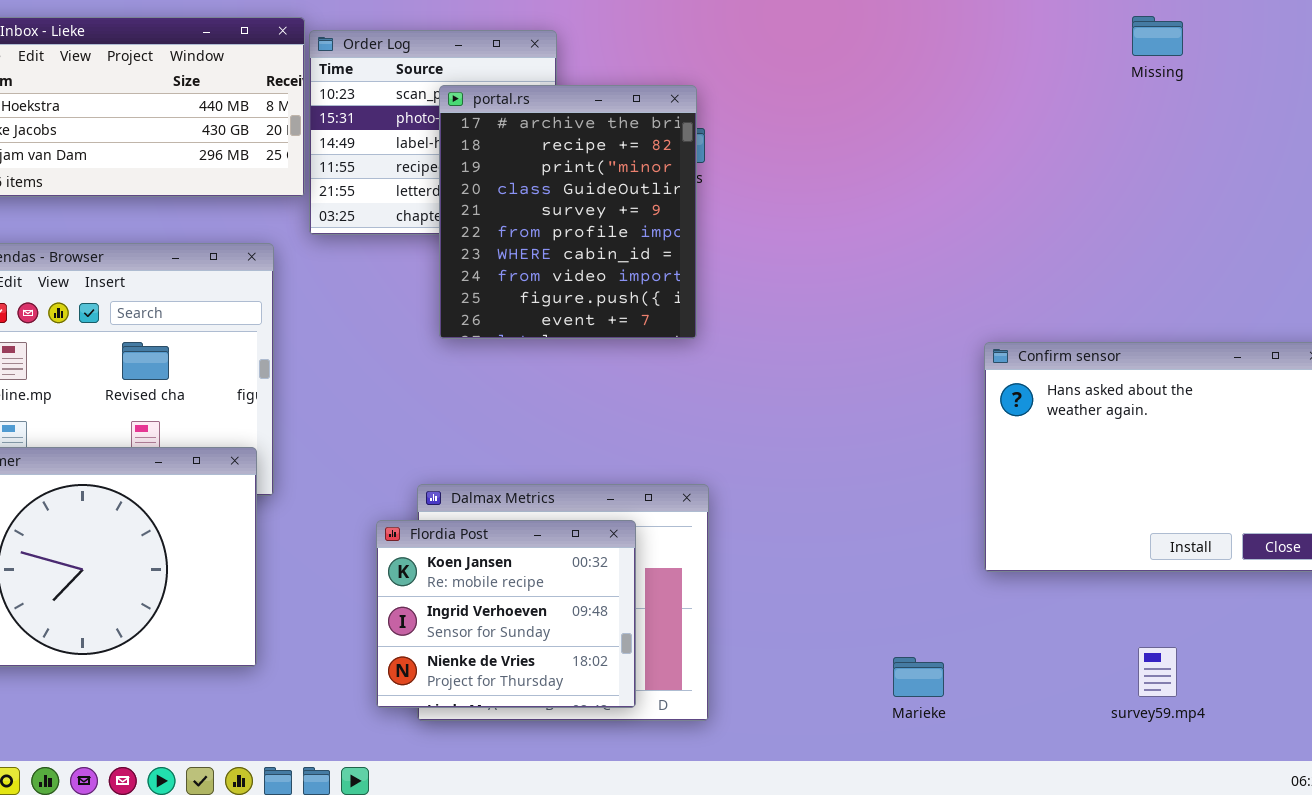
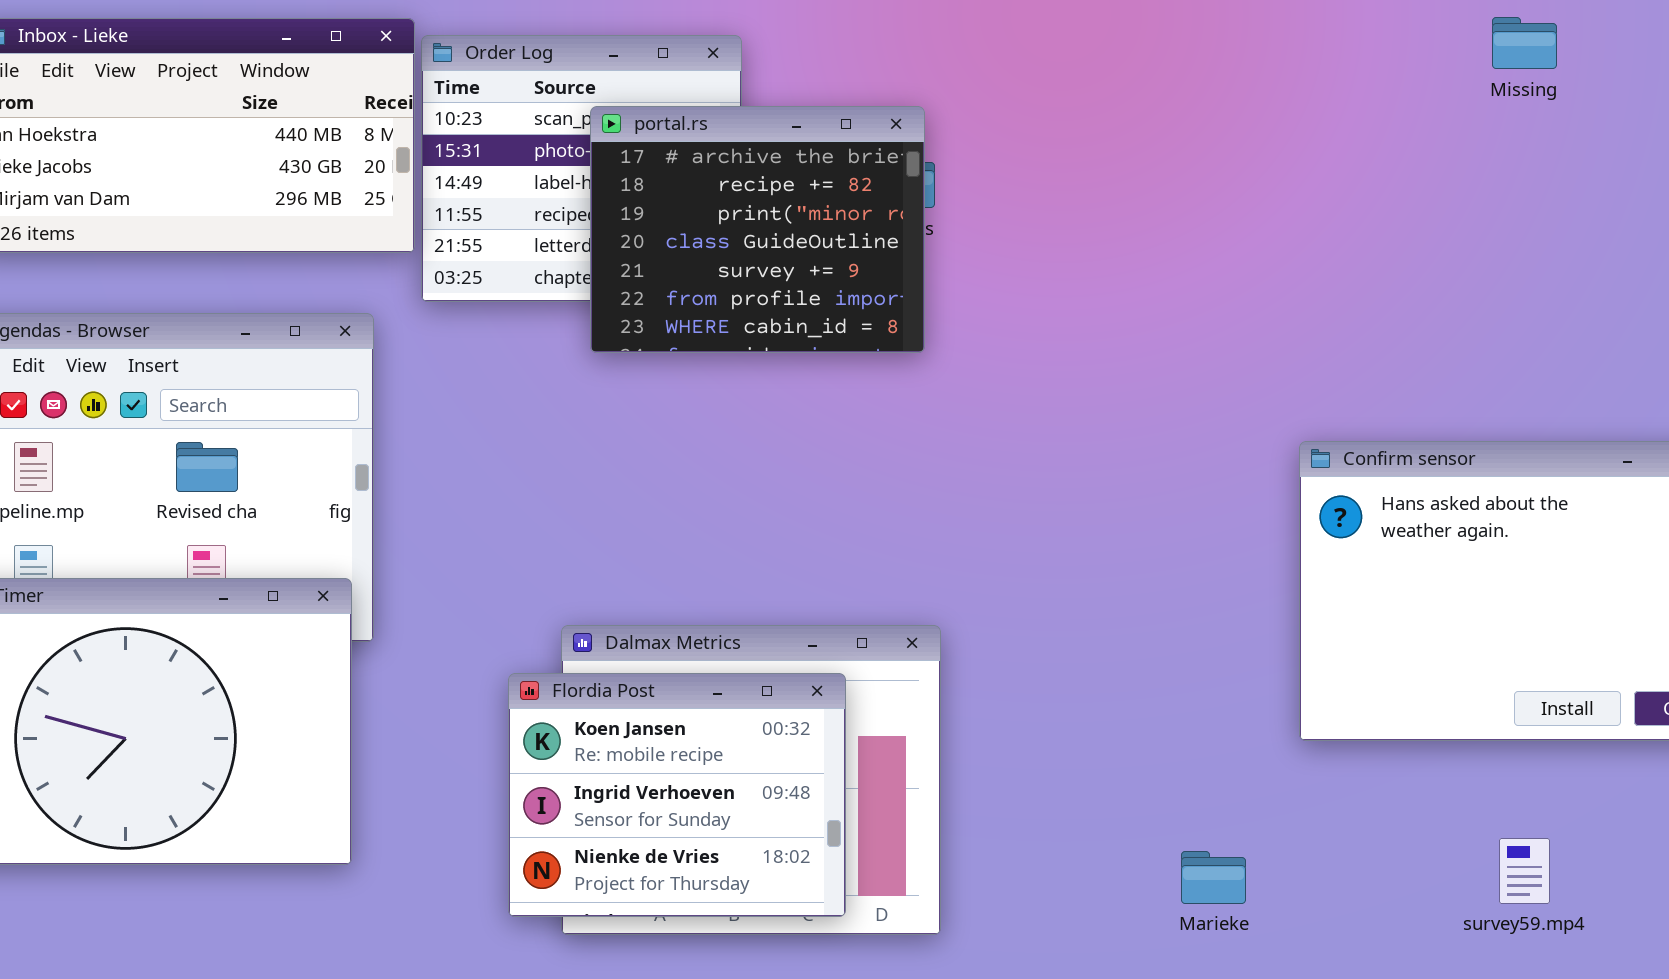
portal.rs: [439,85,697,339] -> [590,106,925,353], resized

